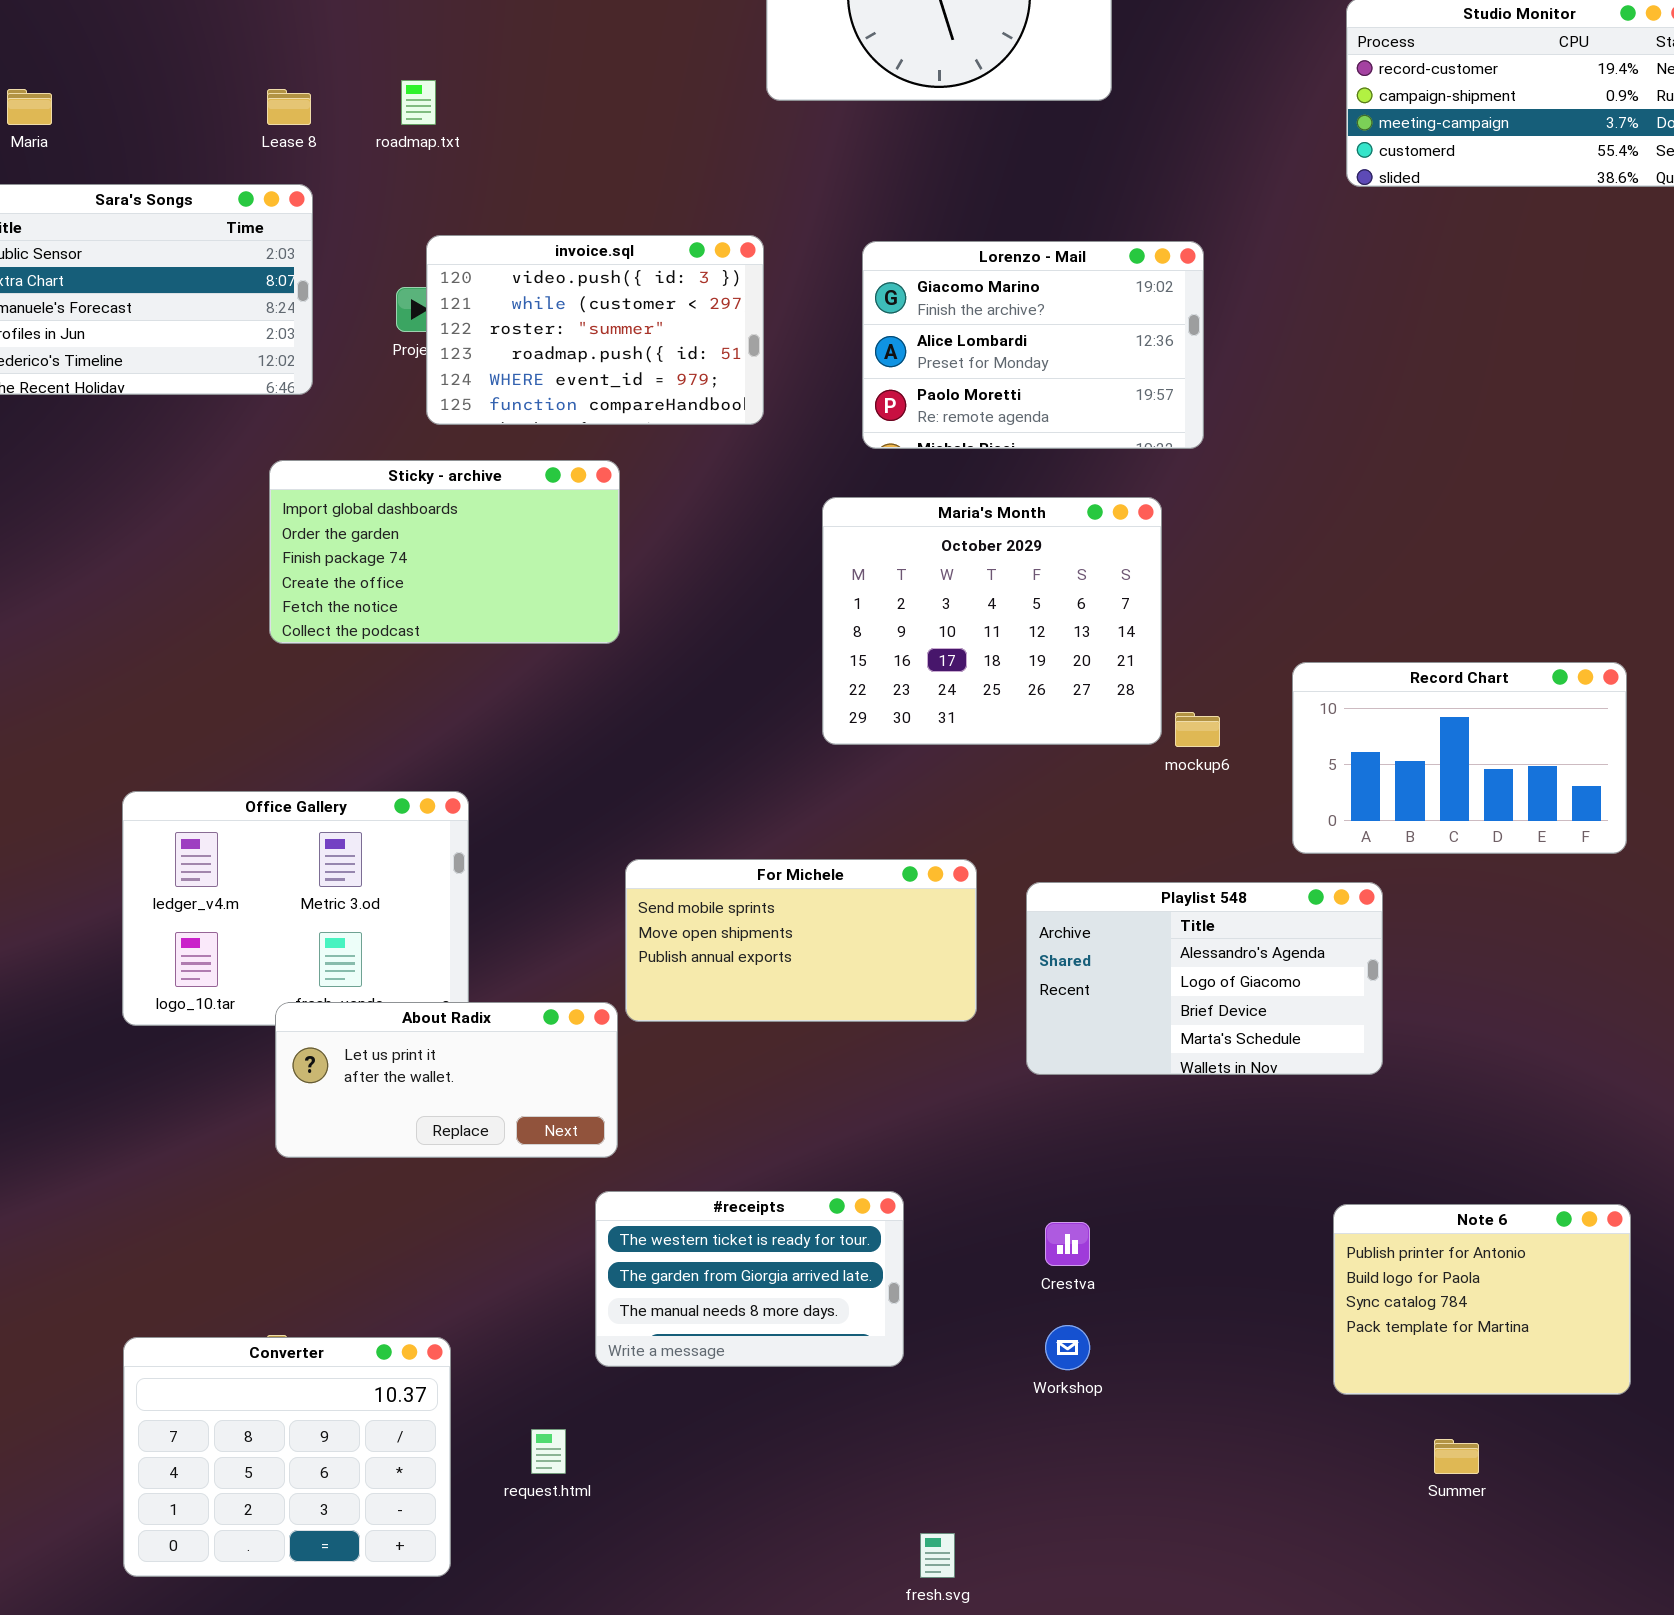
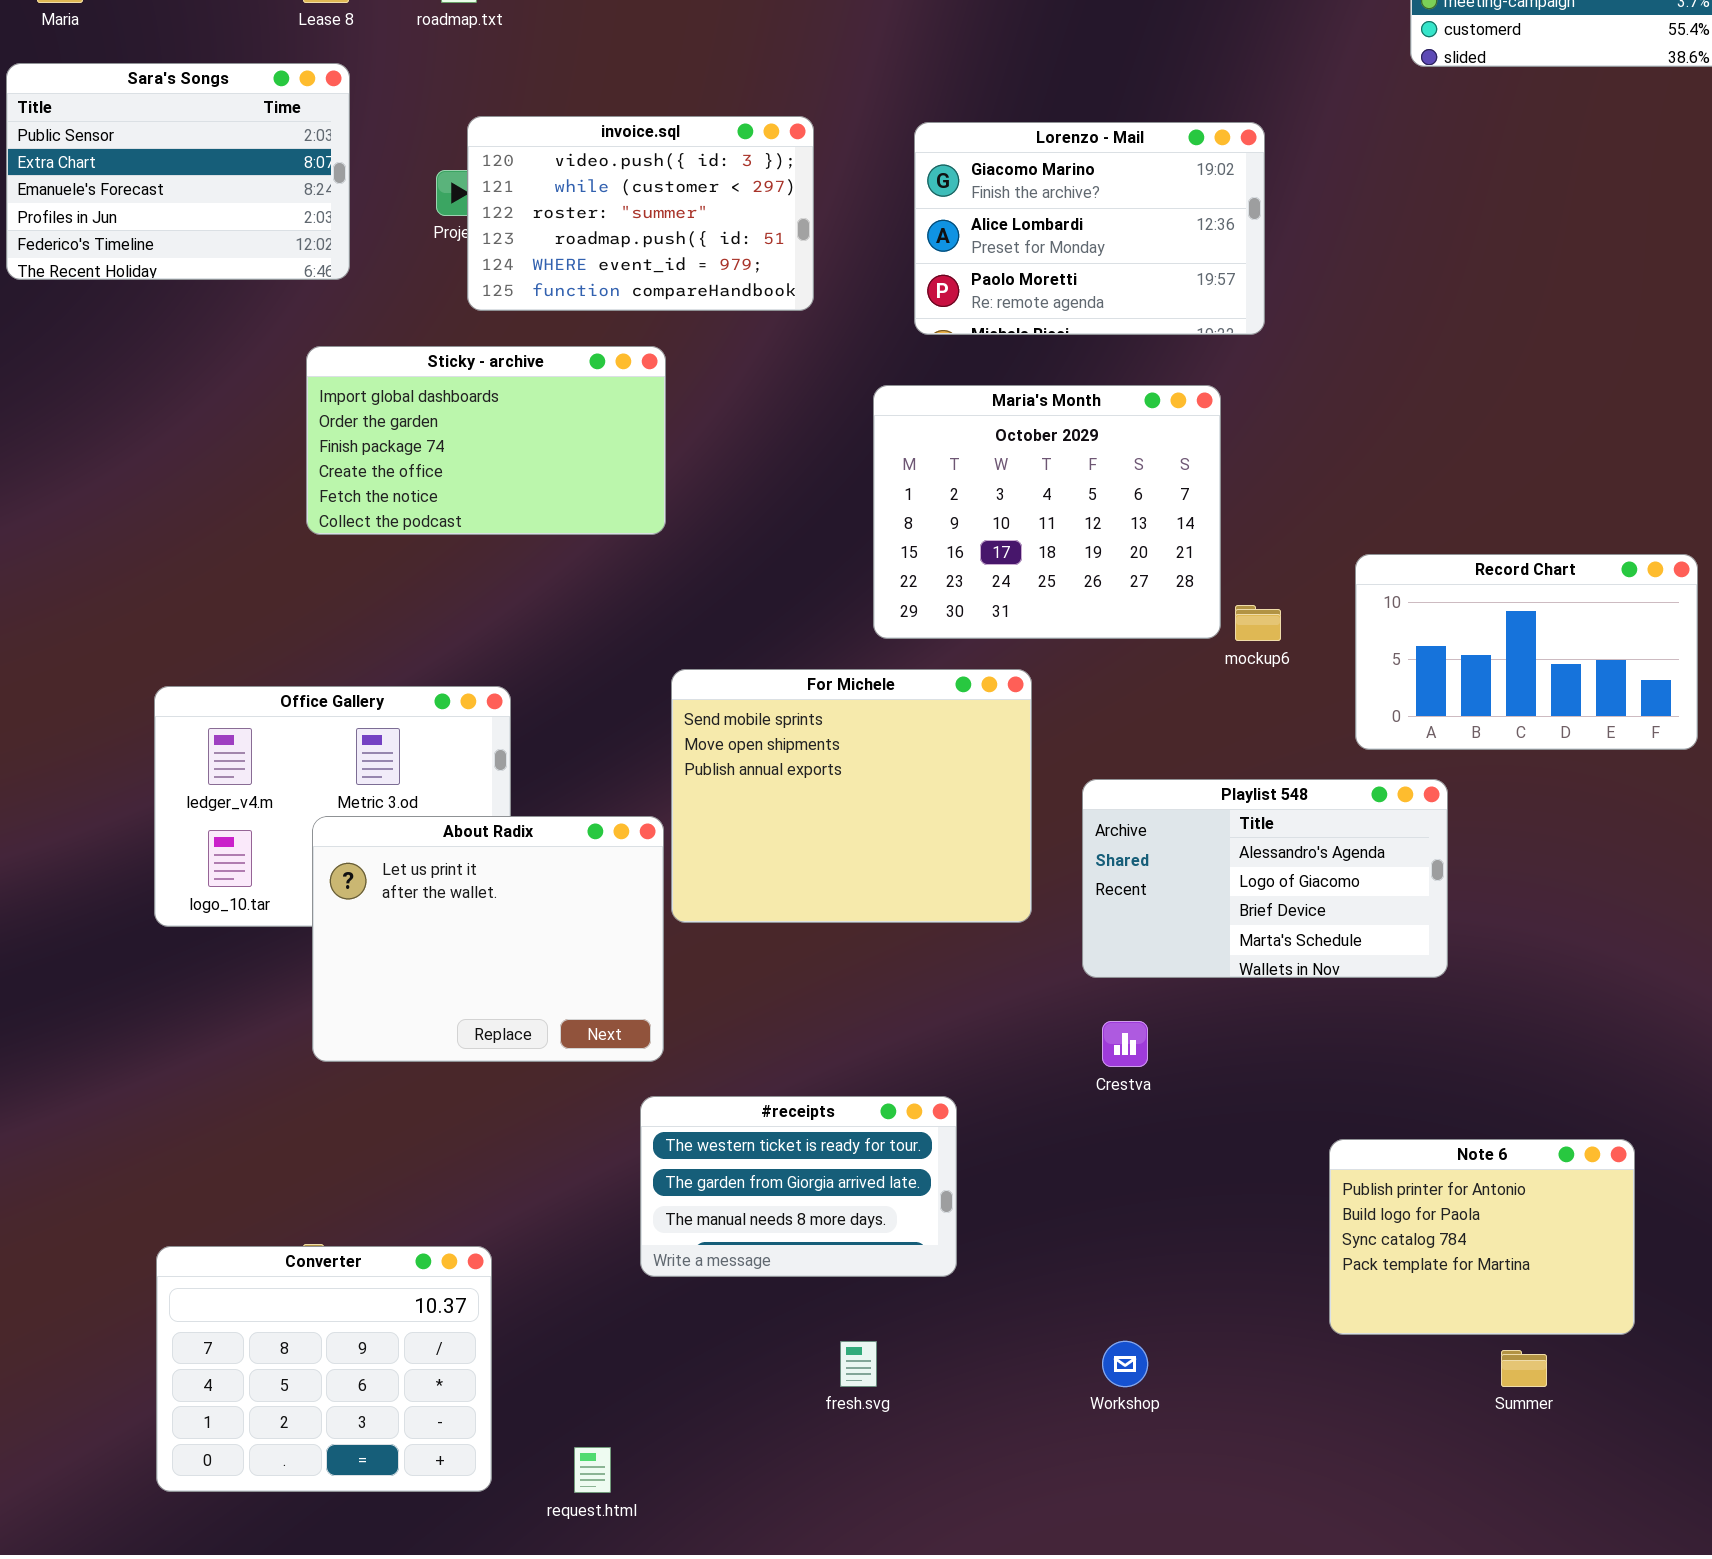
For Michele: [625,859,977,1022] -> [671,669,1032,923], resized
About Radix: [275,1002,618,1158] -> [312,816,664,1062], resized
Note 6: [1333,1204,1631,1395] -> [1329,1139,1635,1335], moved
Crestva: [1045,1222,1090,1266] -> [1102,1021,1148,1067], moved
Workshop: [1045,1325,1090,1370] -> [1102,1341,1148,1387], moved
request.html: [531,1429,566,1474] -> [574,1447,611,1493], moved
fresh.svg: [920,1533,955,1578] -> [840,1341,877,1387], moved

